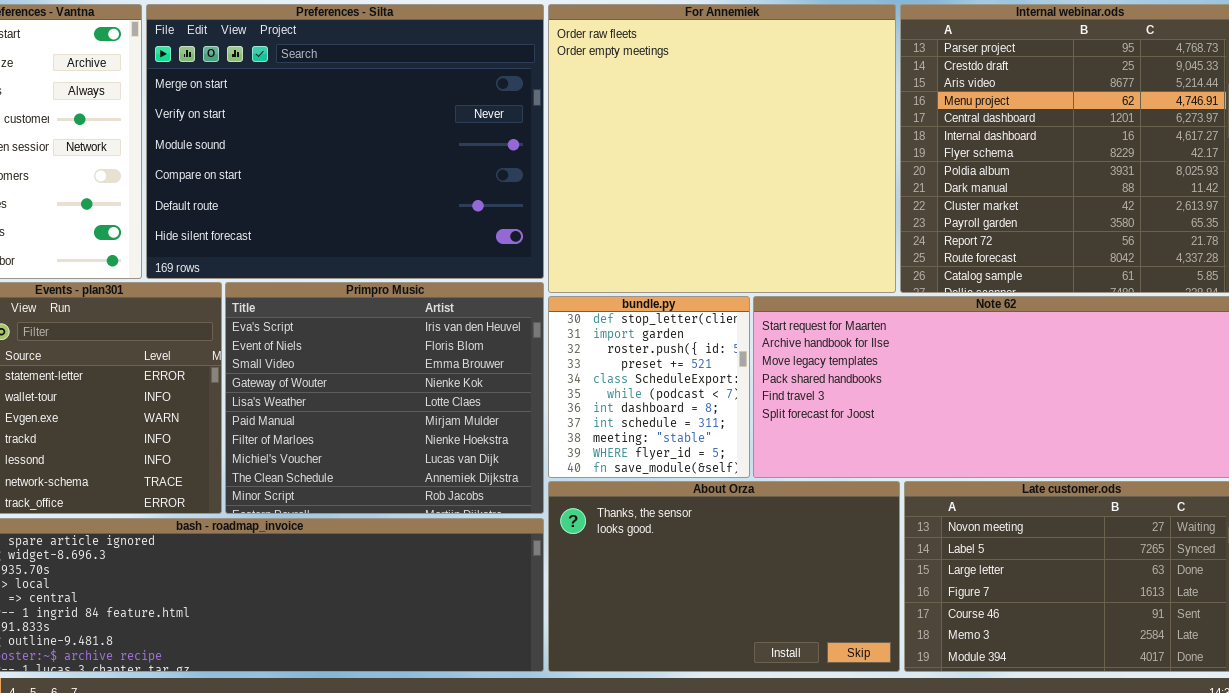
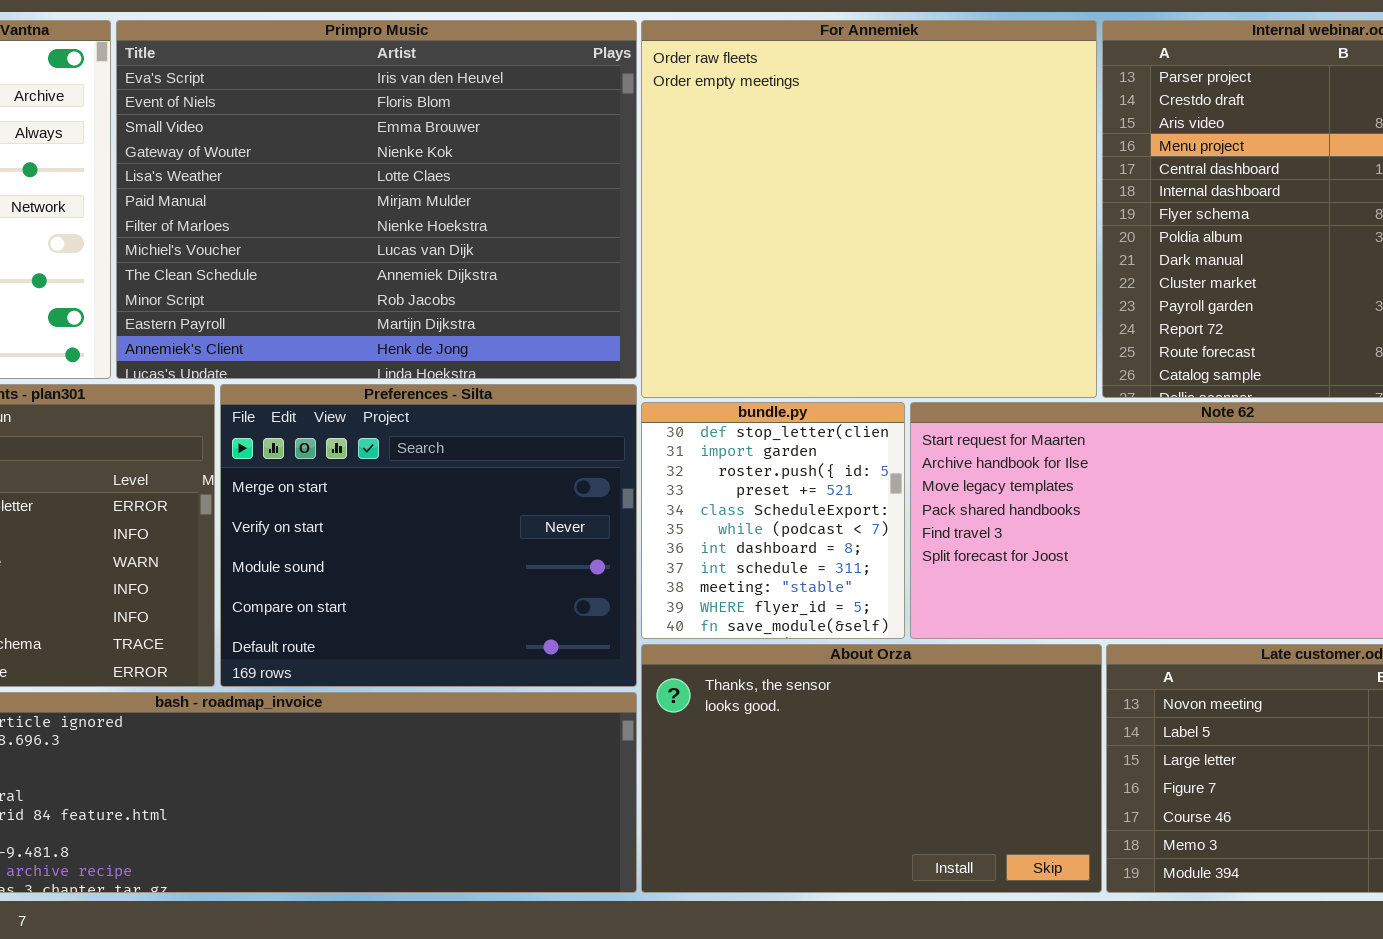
Preferences - Silta: [146,4,544,279] -> [220,384,637,687], moved, resized
Primpro Music: [225,282,544,514] -> [116,20,637,379], moved, resized

